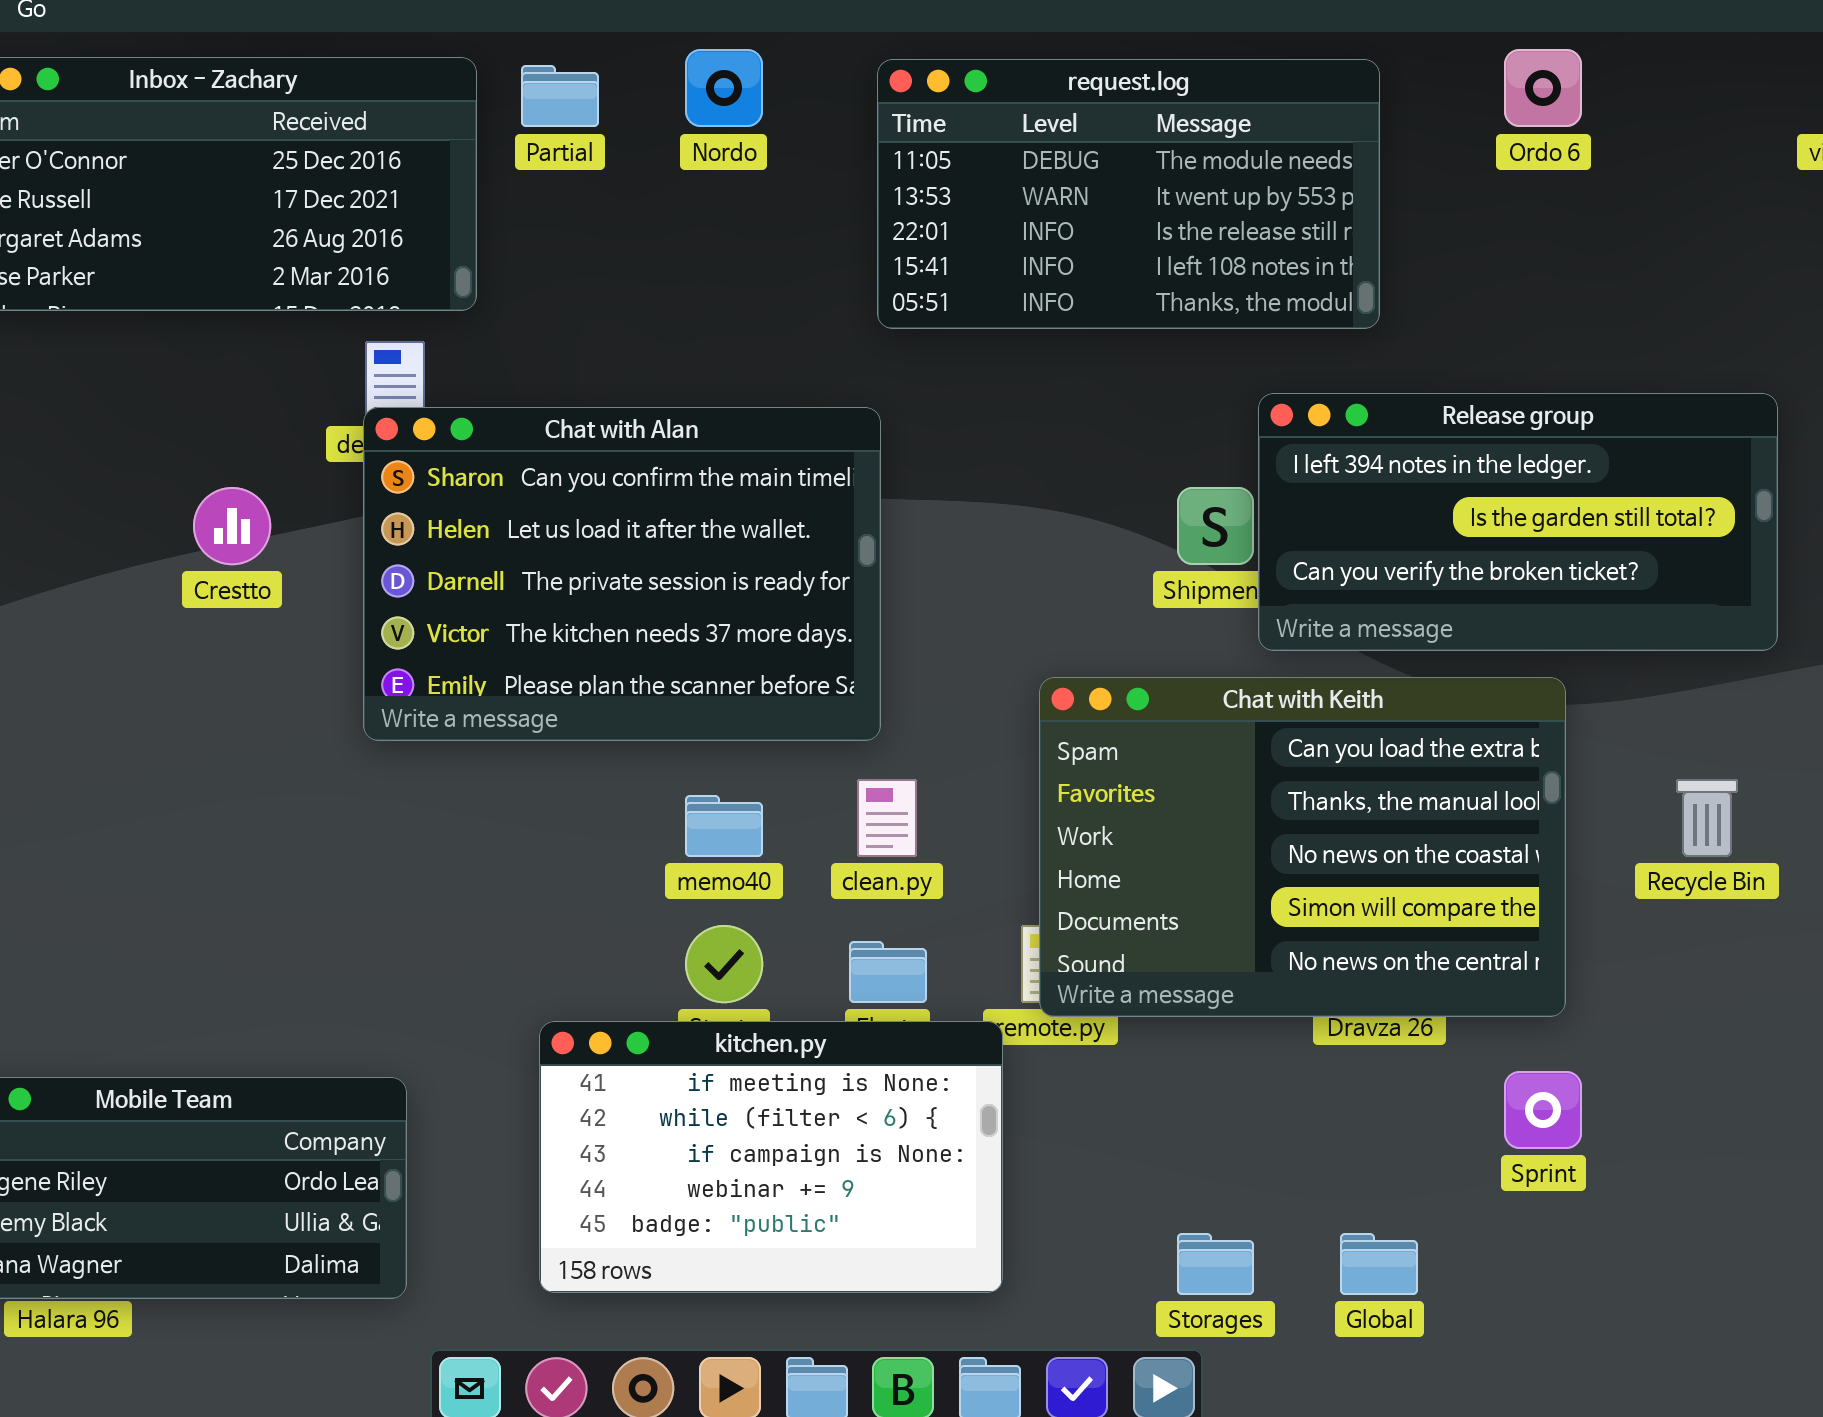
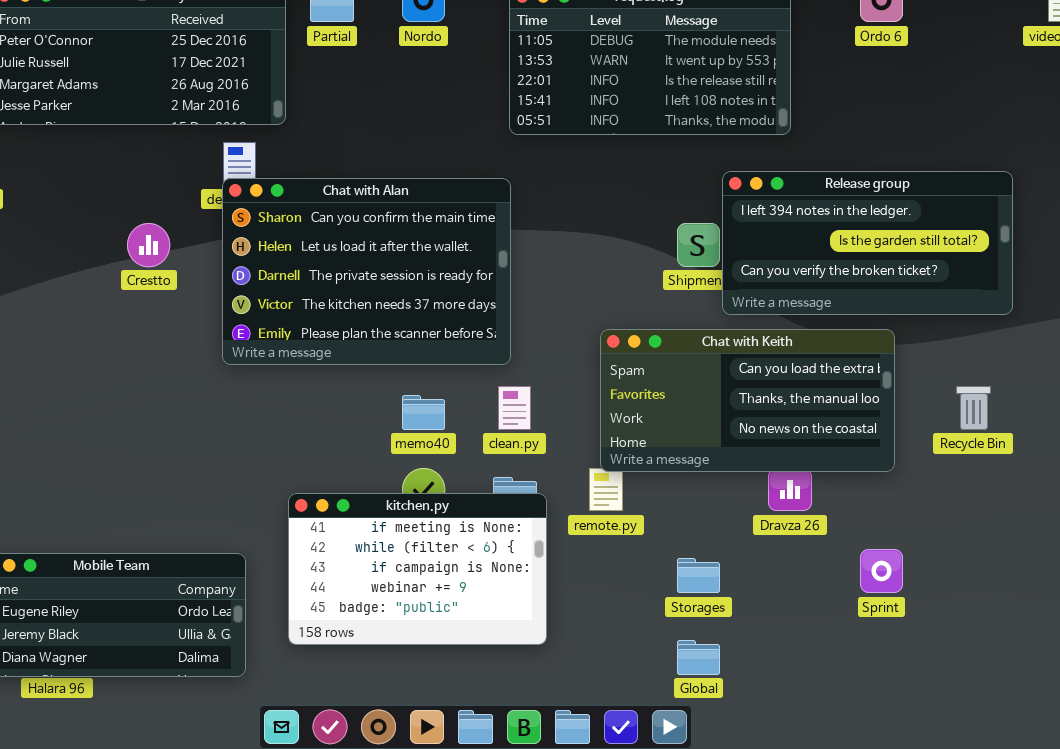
Chat with Keith: [1039,677,1566,1017] -> [600,329,895,472], resized
kitchen.py: [539,1021,1003,1293] -> [288,493,547,645], moved
Storages: [1177,1233,1254,1295] -> [677,558,720,593], moved
Global: [1340,1233,1418,1295] -> [677,640,720,675], moved

